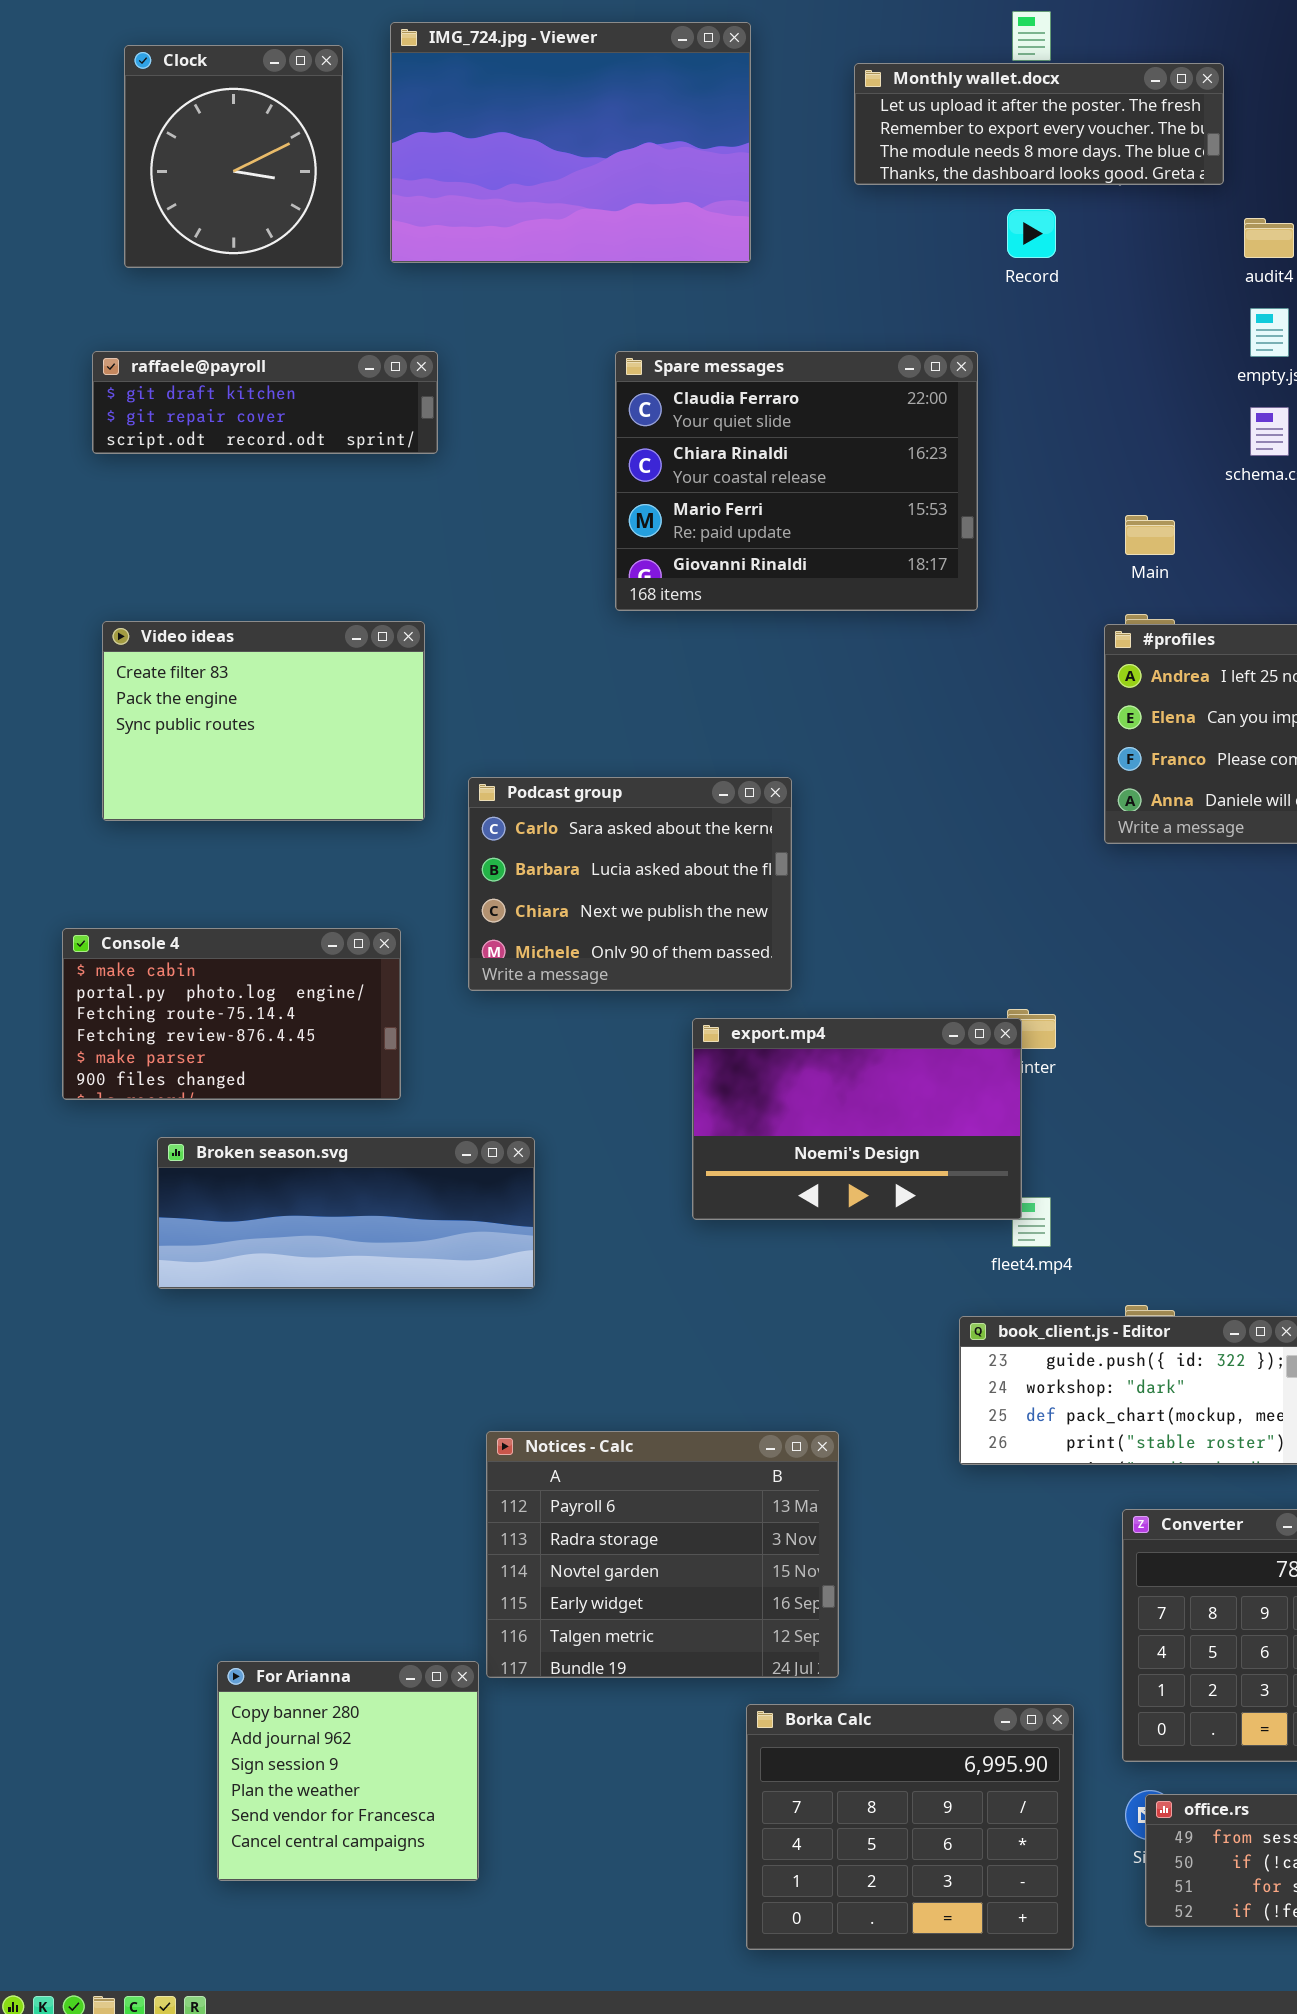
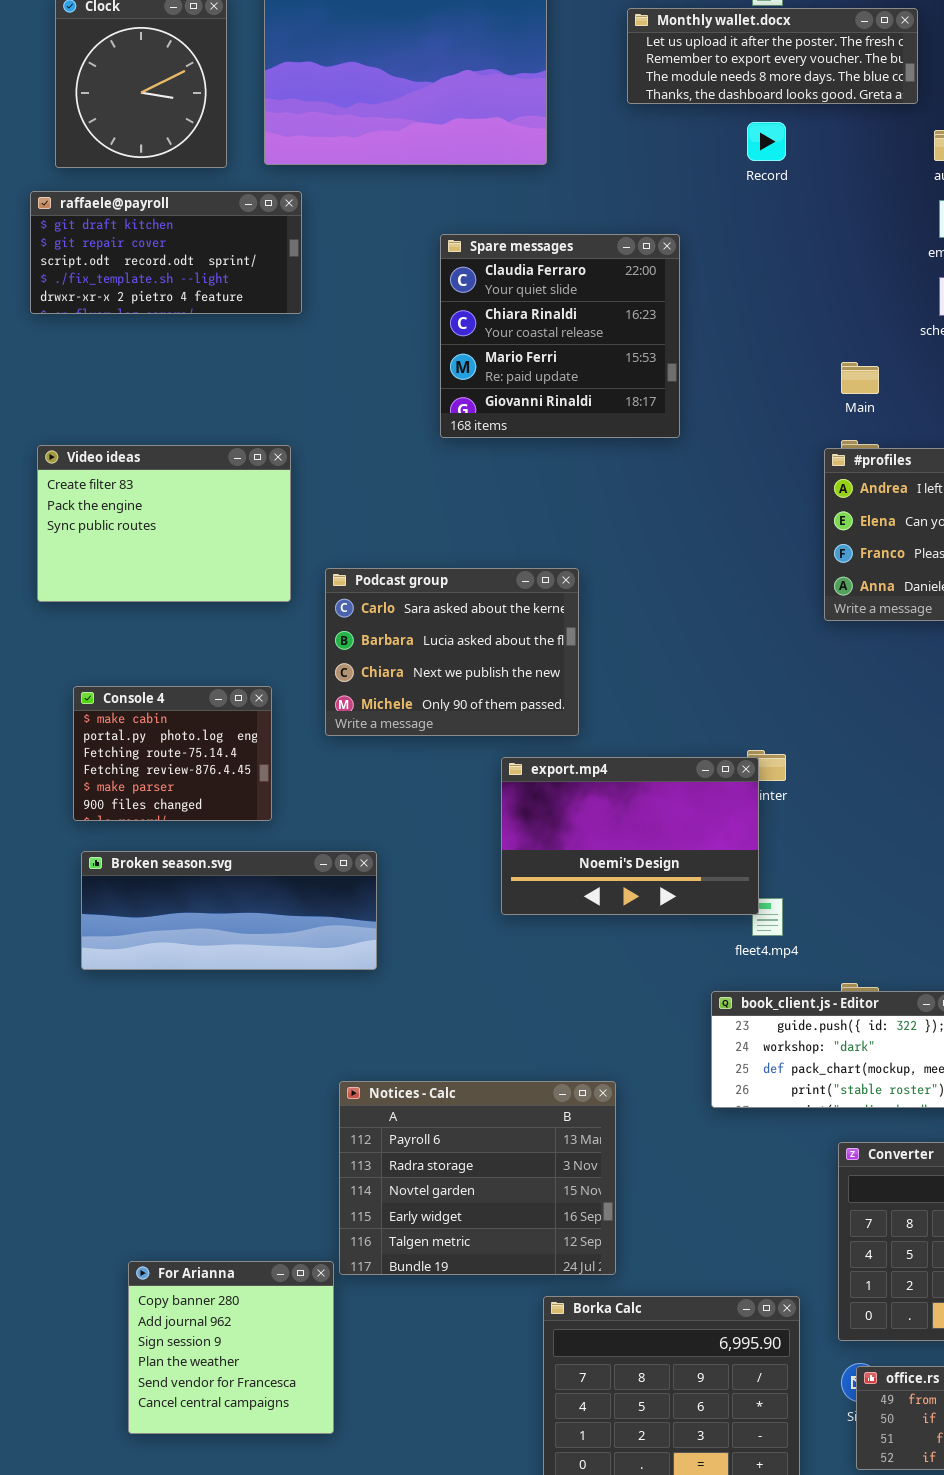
raffaele@payroll: [92,351,438,454] -> [30,191,302,314], resized
Spare messages: [615,351,978,611] -> [440,234,680,438], resized
Console 4: [62,928,401,1100] -> [73,686,272,821], resized

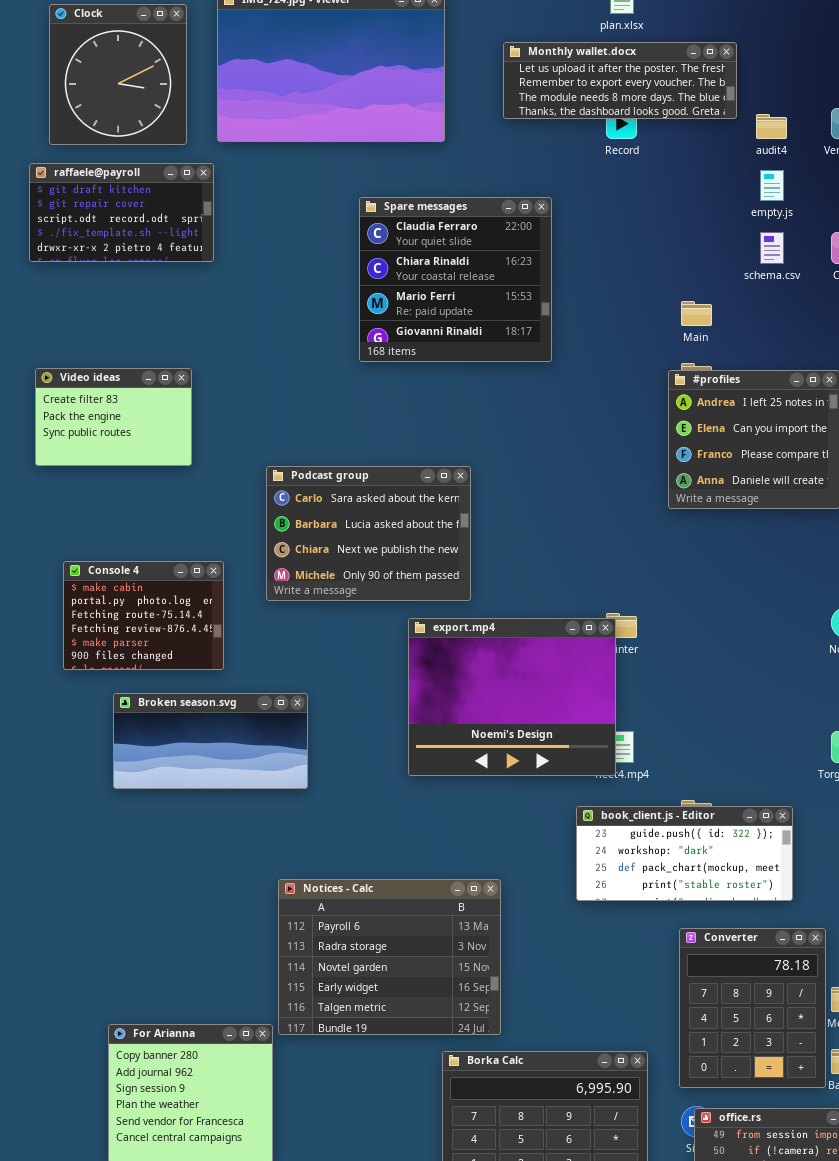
Monthly wallet.docx: [627,8,918,104] -> [503,42,737,119], moved
raffaele@payroll: [30,191,302,314] -> [29,163,214,262], resized
Video ideas: [37,445,291,602] -> [35,368,192,466], resized
export.mp4: [501,757,759,915] -> [408,618,616,776], resized
Broken season.svg: [81,851,377,970] -> [113,693,308,789], resized

